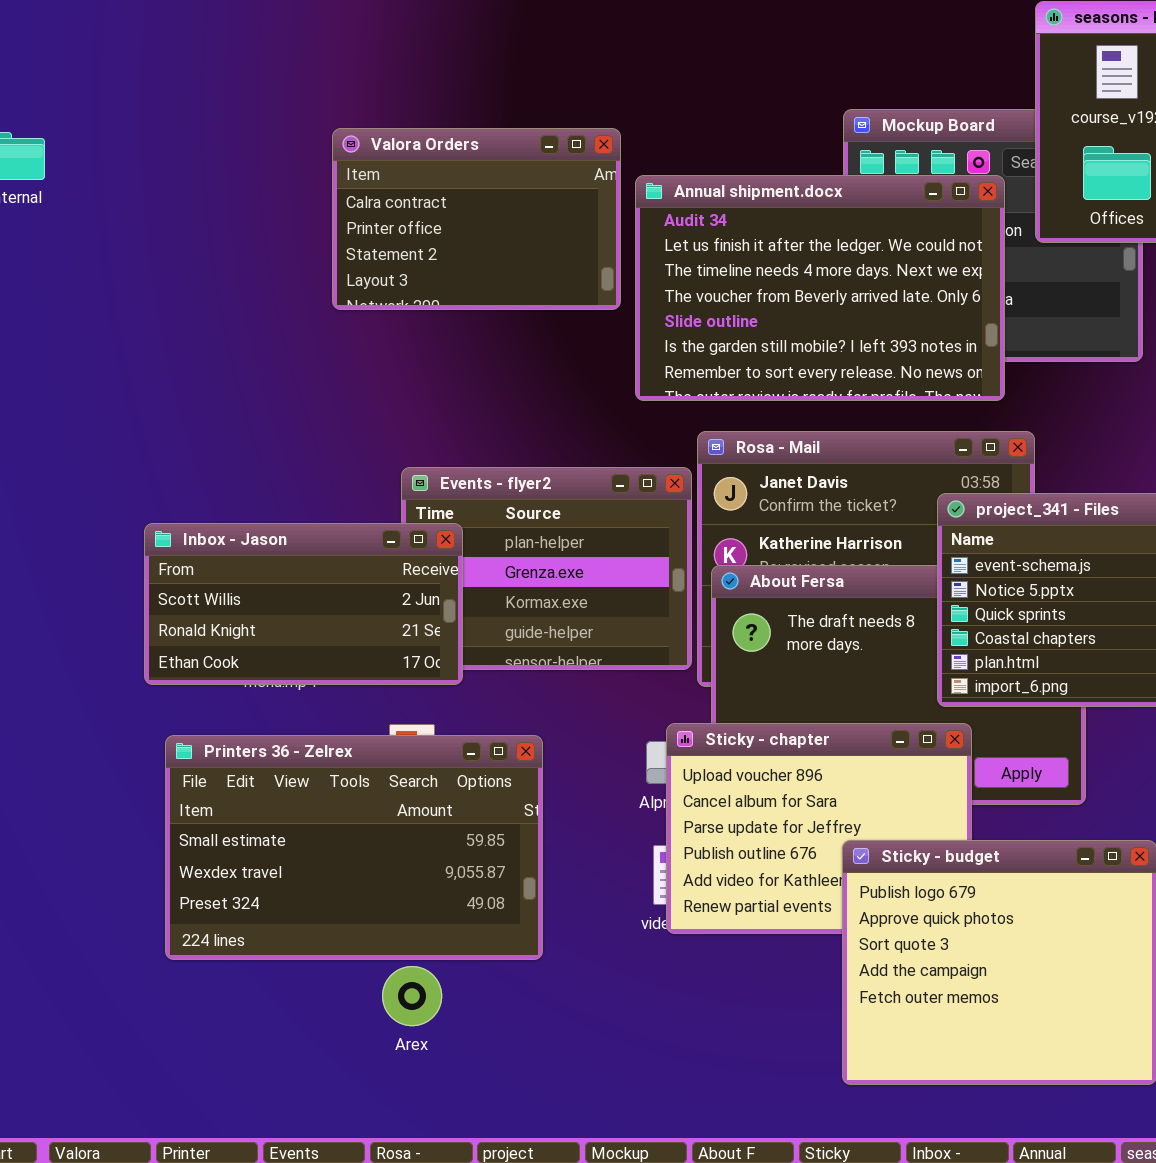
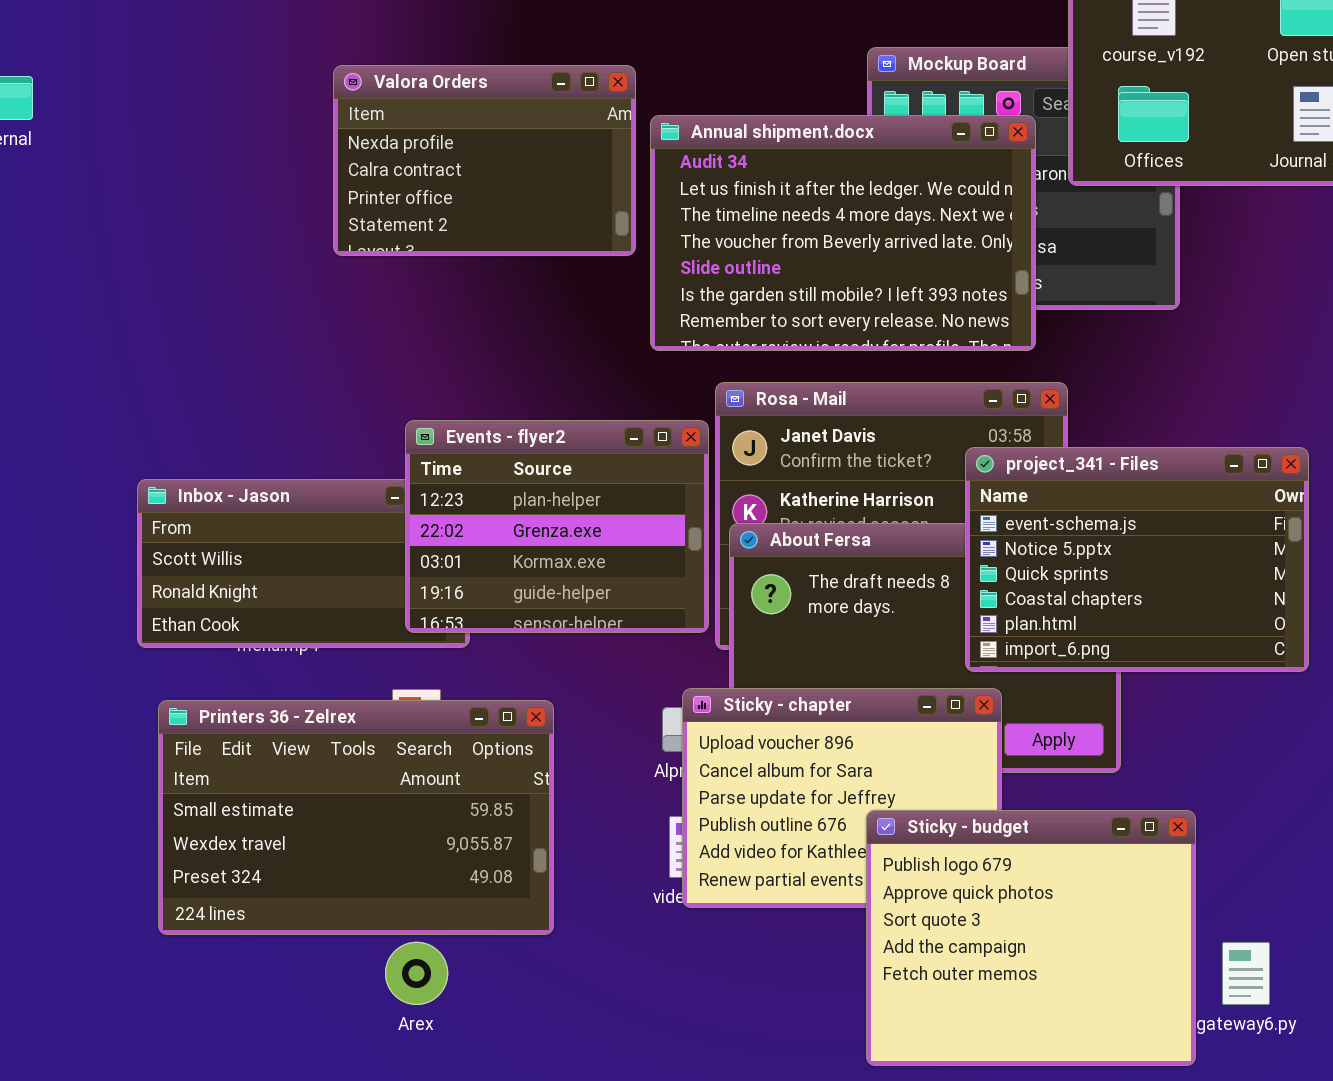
Valora Orders: [332,128,621,310] -> [333,65,636,256], scrolled up 1 row
Events - flyer2: [401,467,692,670] -> [405,420,709,633], raised

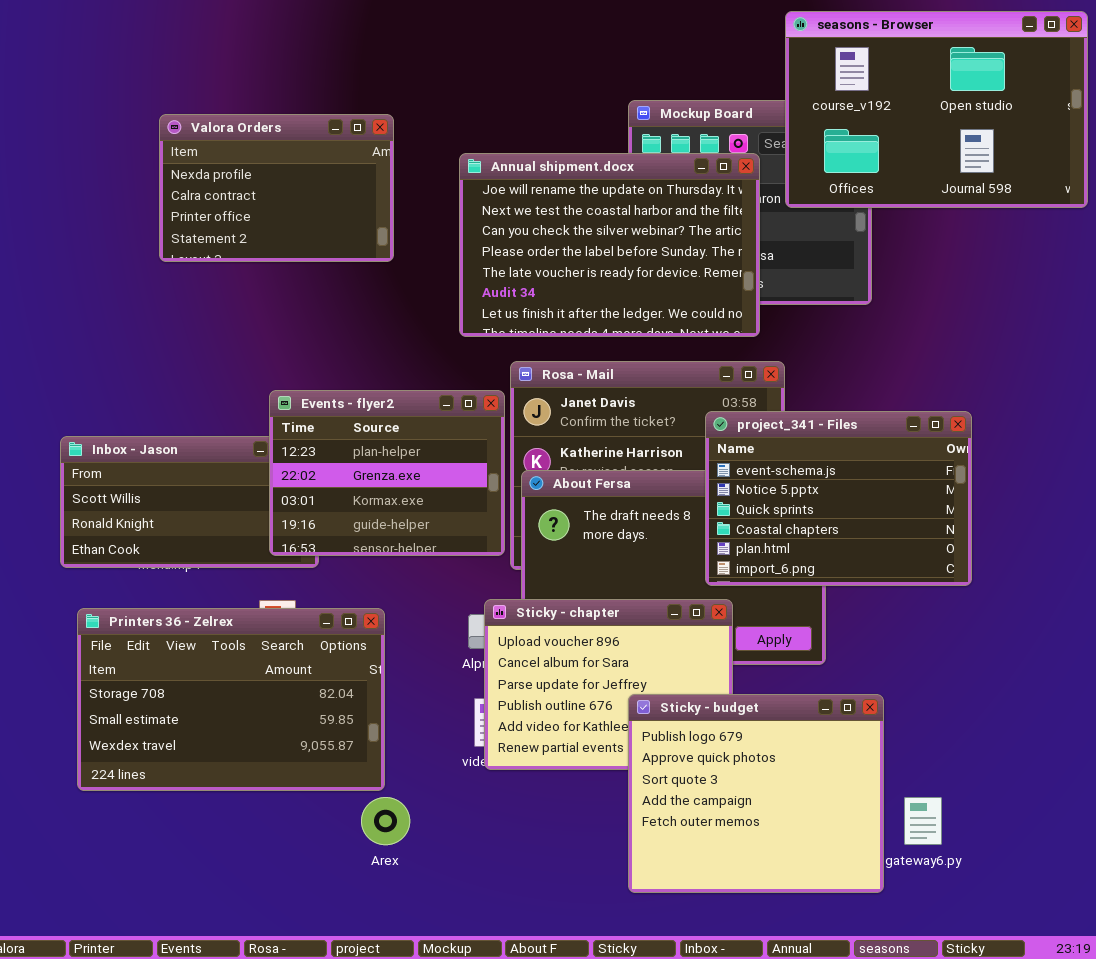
Valora Orders: [333,65,636,256] -> [159,114,394,262], moved
Annual shipment.docx: [650,115,1036,351] -> [459,153,760,337], scrolled up 5 rows
Printers 36 - Zelrex: [158,700,554,935] -> [77,608,385,791], scrolled up 1 row
Arex: [385,942,448,1005] -> [361,797,410,845], moved

